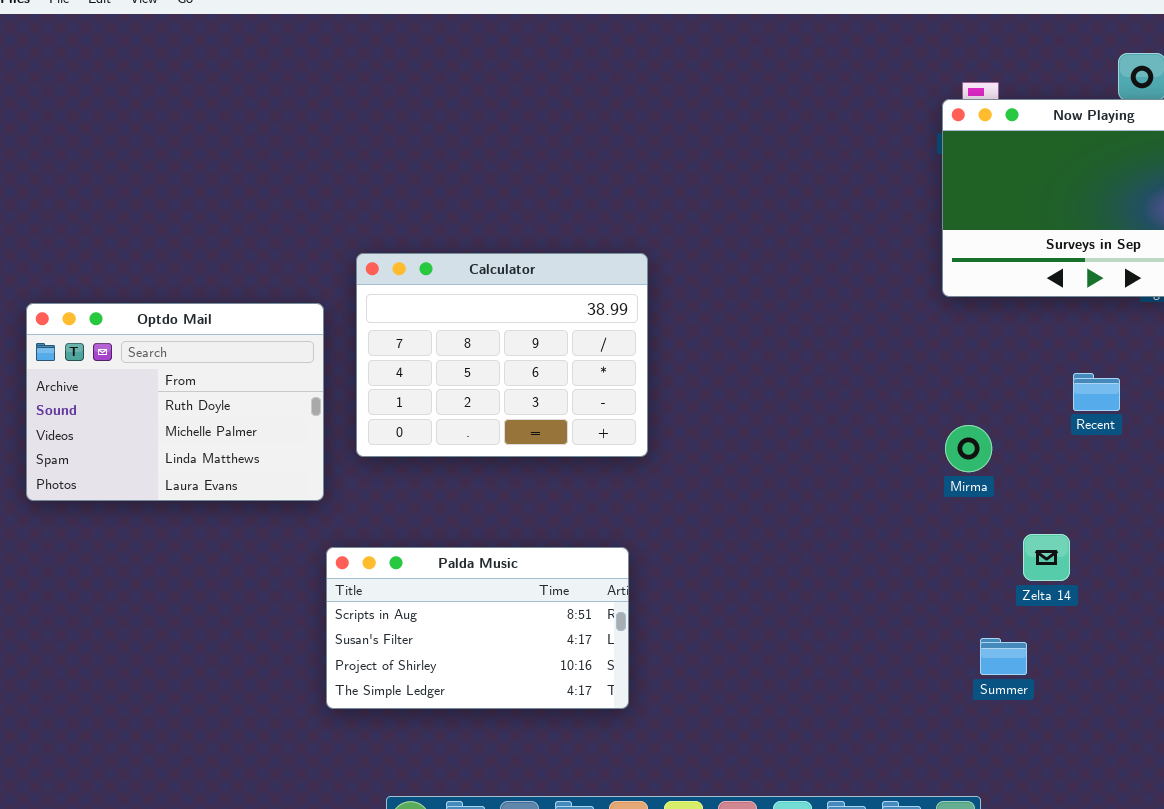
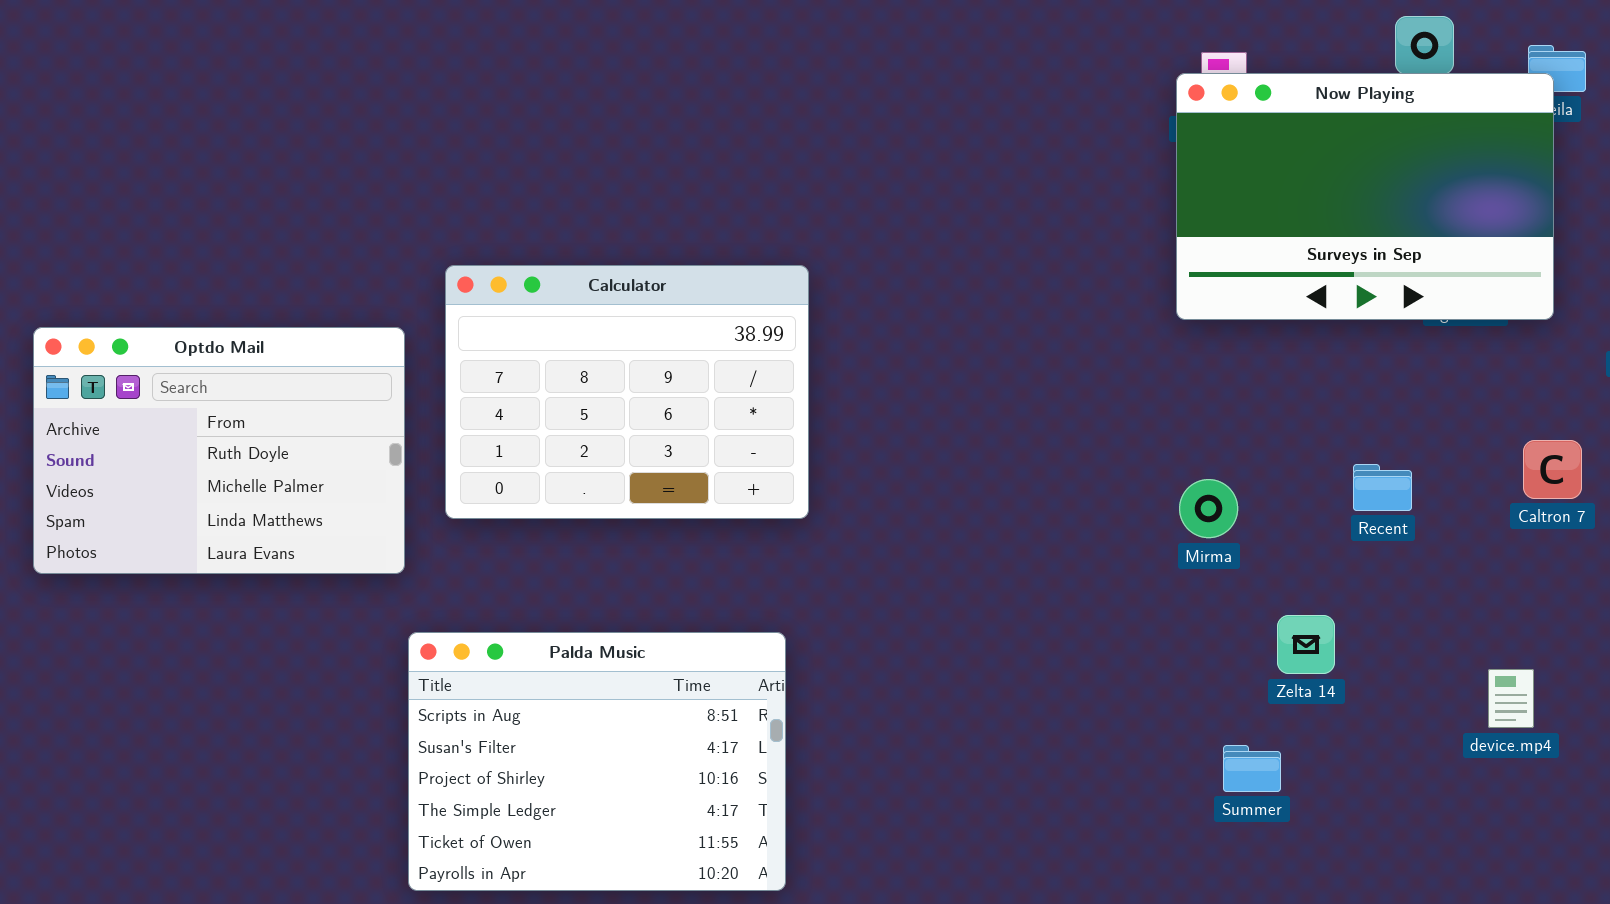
Recent: [1073,373,1120,411] -> [1353,464,1412,511], moved
Palda Music: [326,547,629,709] -> [408,632,786,891], resized

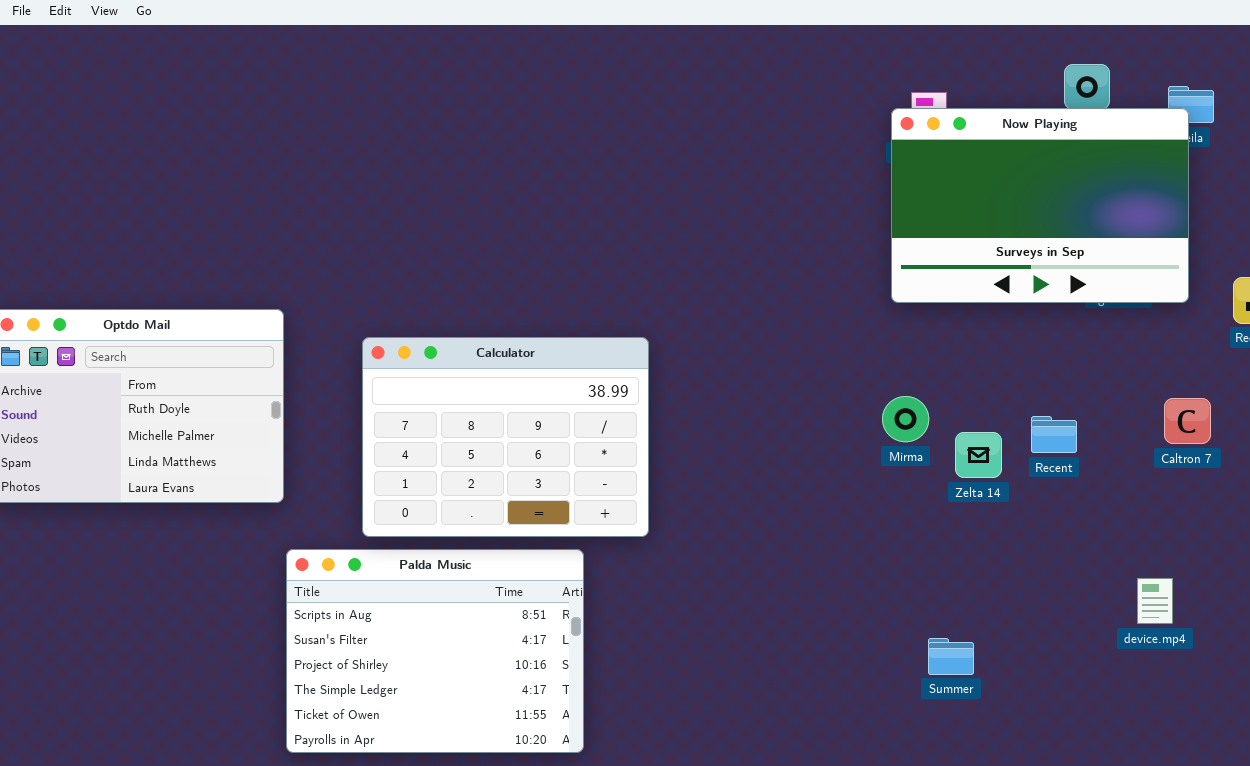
Calculator: [445,265,809,519] -> [362,337,649,537], moved
Mirma: [1179,479,1238,538] -> [882,396,929,442], moved
Zelta 14: [1277,615,1335,674] -> [955,432,1002,478], moved

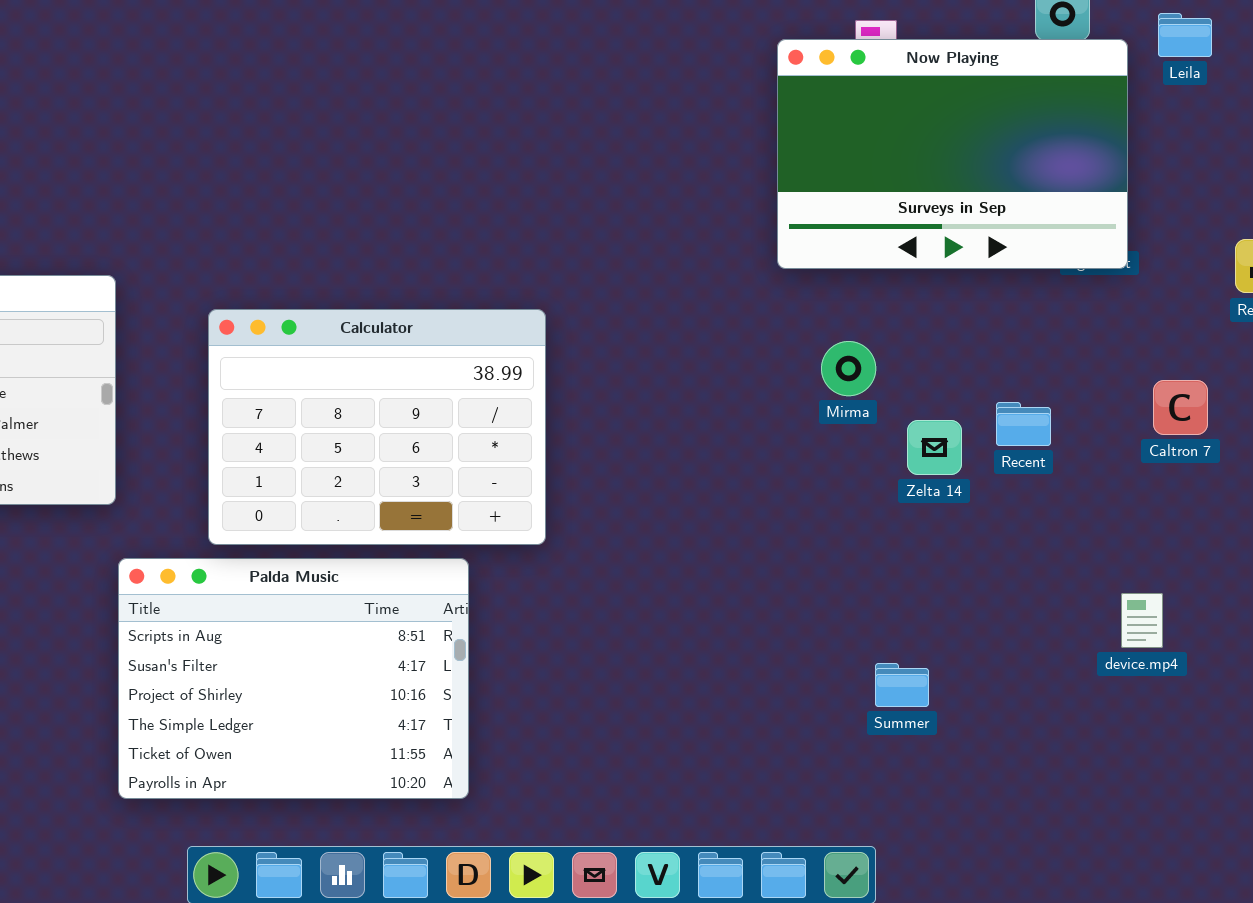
Now Playing: [891,108,1189,303] -> [777,39,1128,269], moved
Mirma: [882,396,929,442] -> [821,341,876,396], moved

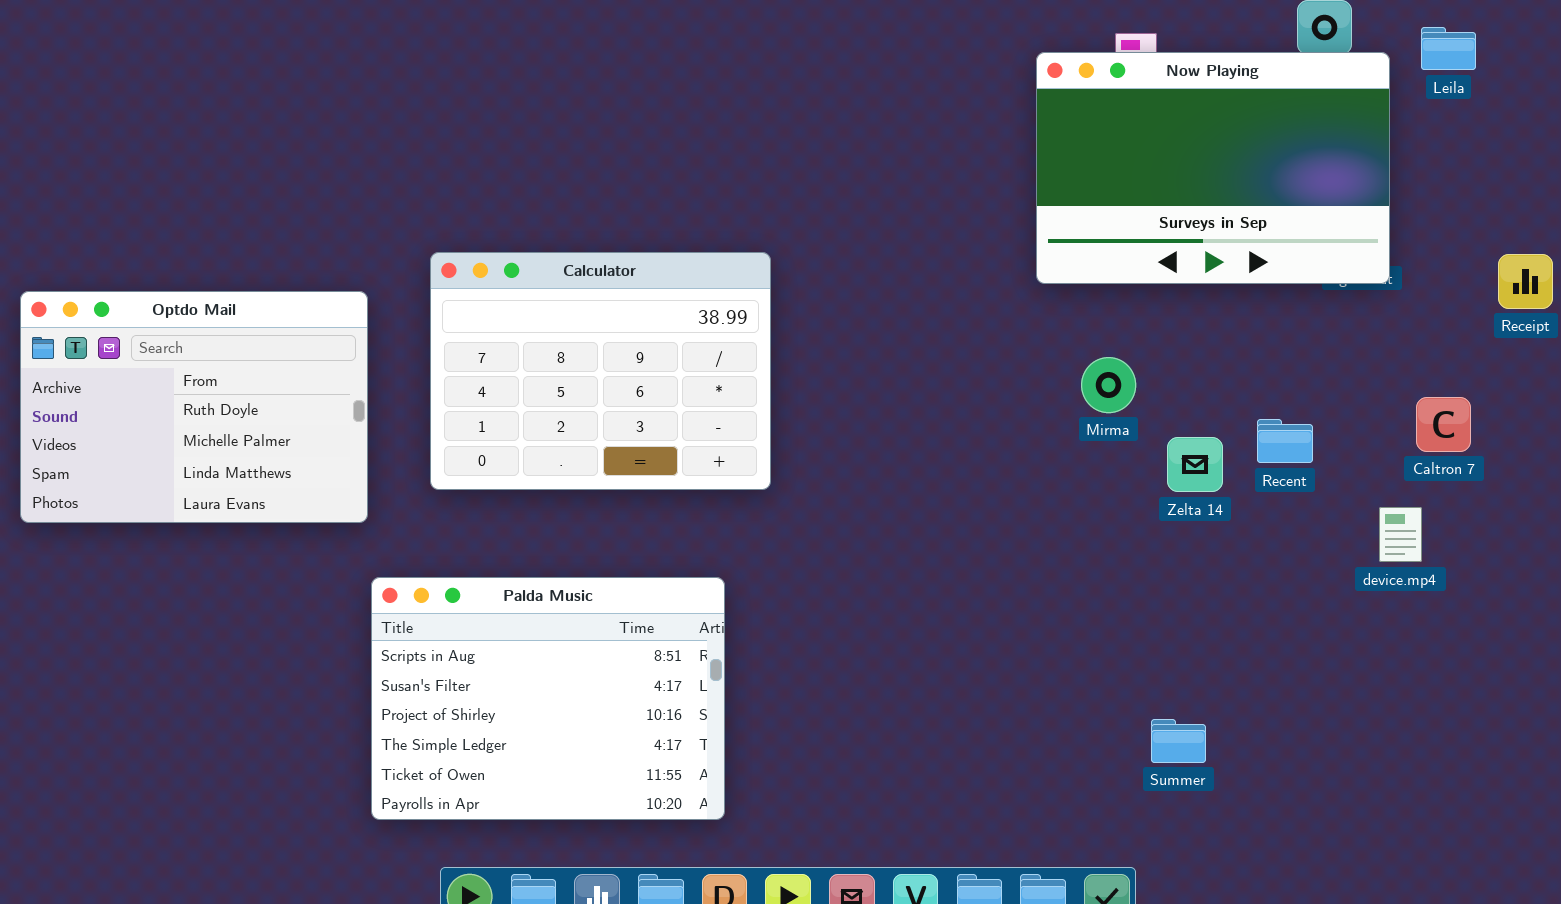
Calculator: [208,309,546,545] -> [430,252,771,490], moved
device.mp4: [1121,593,1163,648] -> [1379,507,1422,562], moved
Summer: [875,663,929,707] -> [1151,719,1206,763], moved

